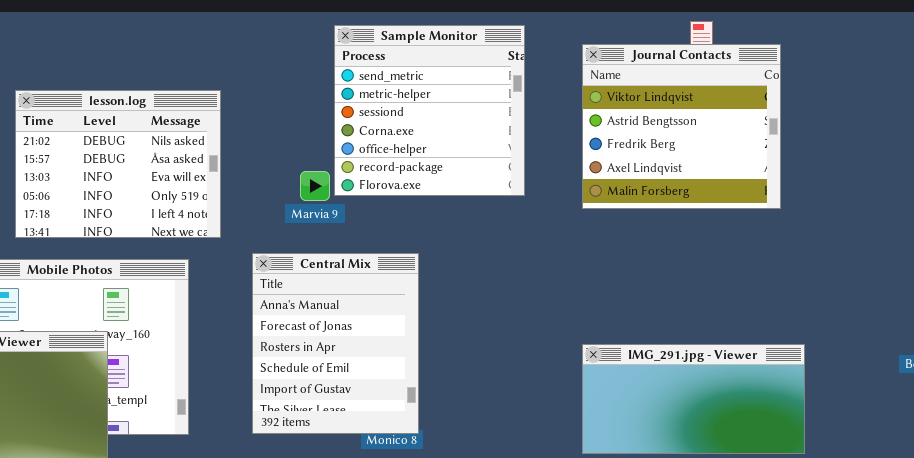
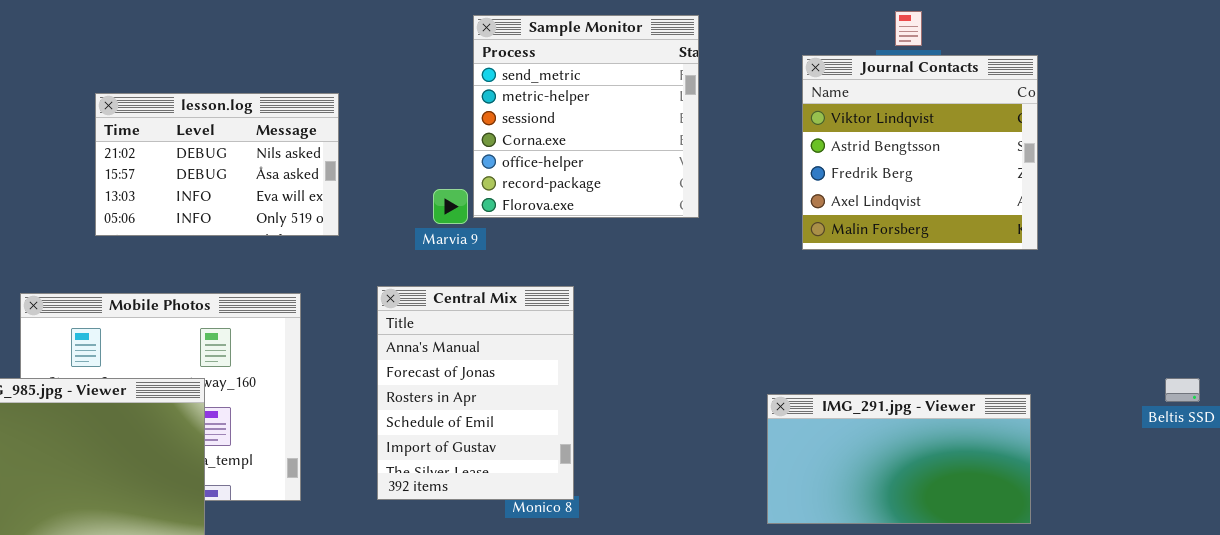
Journal Contacts: [582,44,781,209] -> [802,55,1038,250], moved
lesson.log: [15,90,221,238] -> [95,93,339,236], resized

